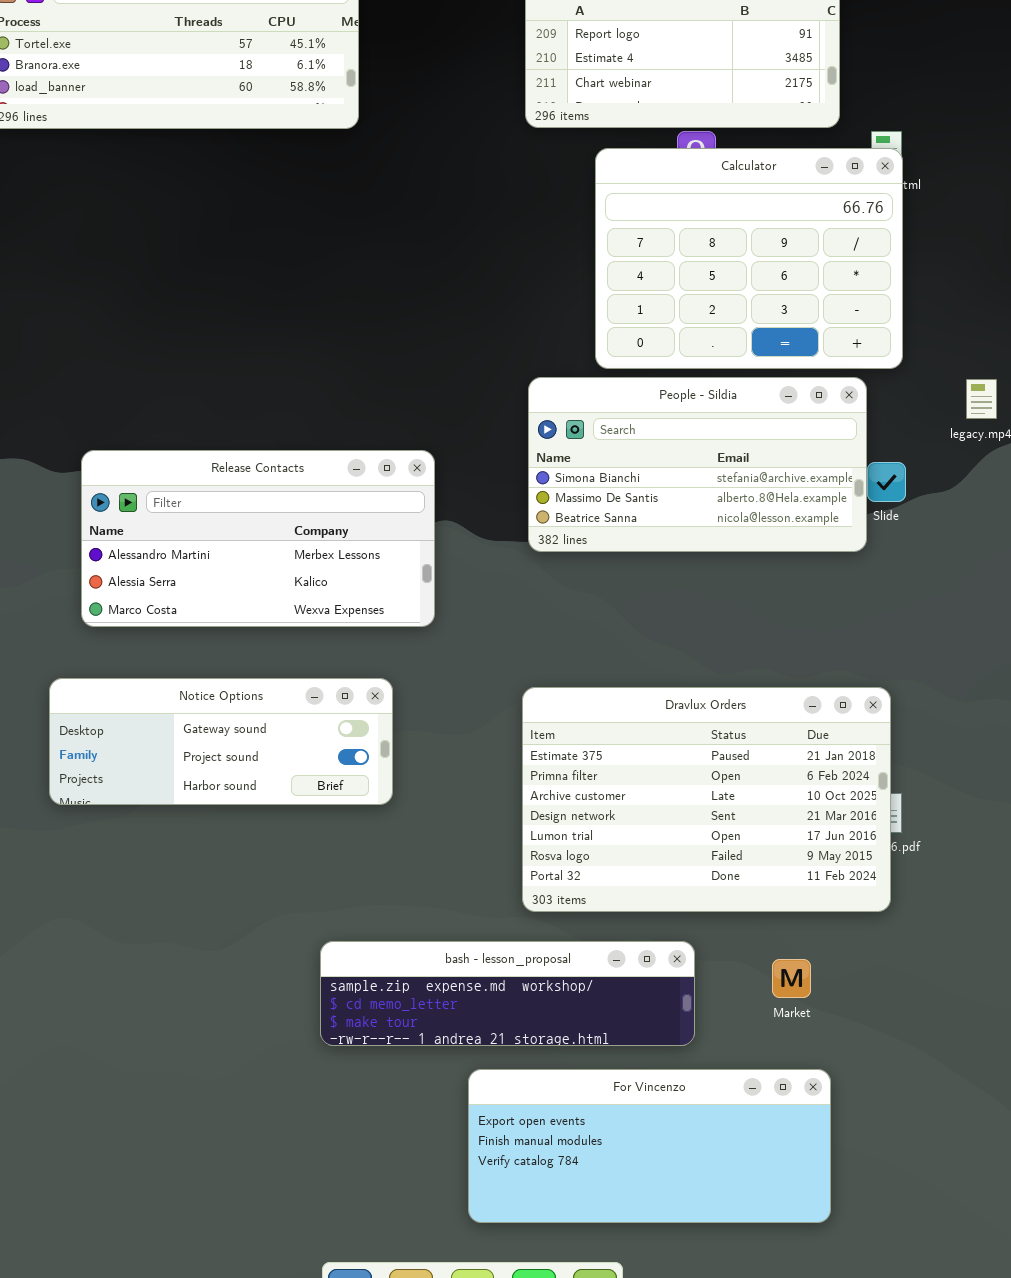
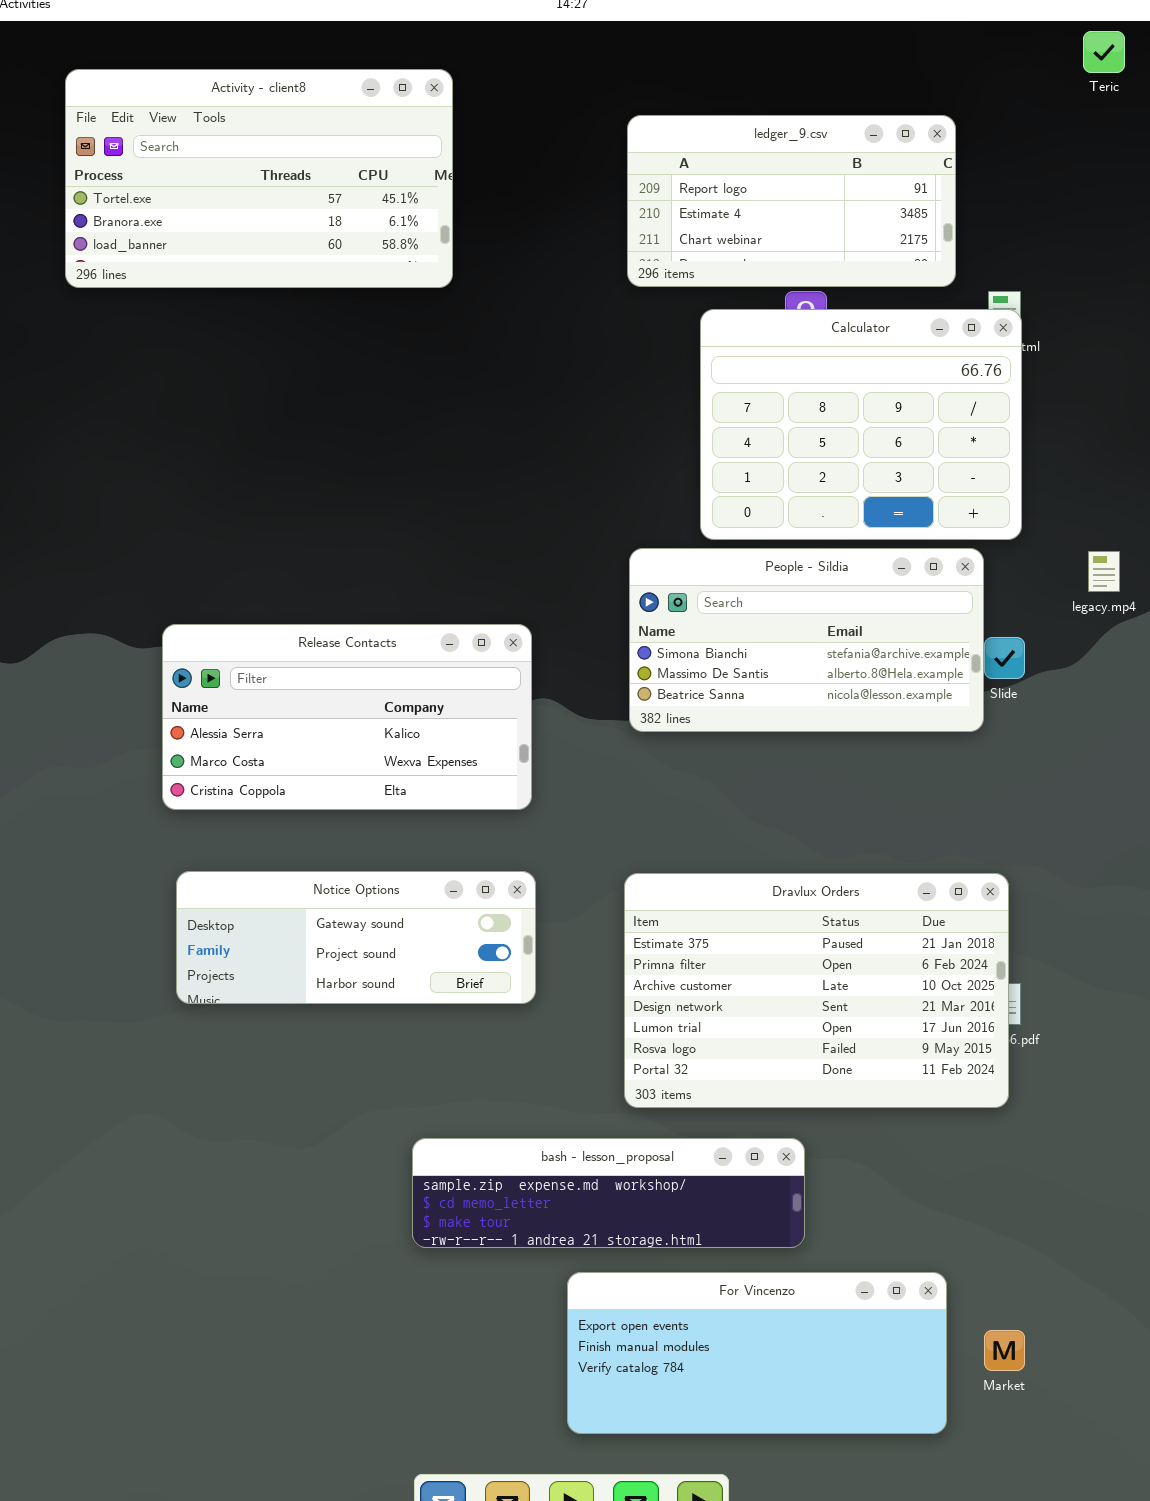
Release Contacts: [81,450,435,627] -> [162,624,532,810], scrolled down 1 row
Notice Options: [49,678,393,805] -> [176,871,536,1004], moved
Market: [772,959,811,998] -> [984,1330,1025,1371], moved

